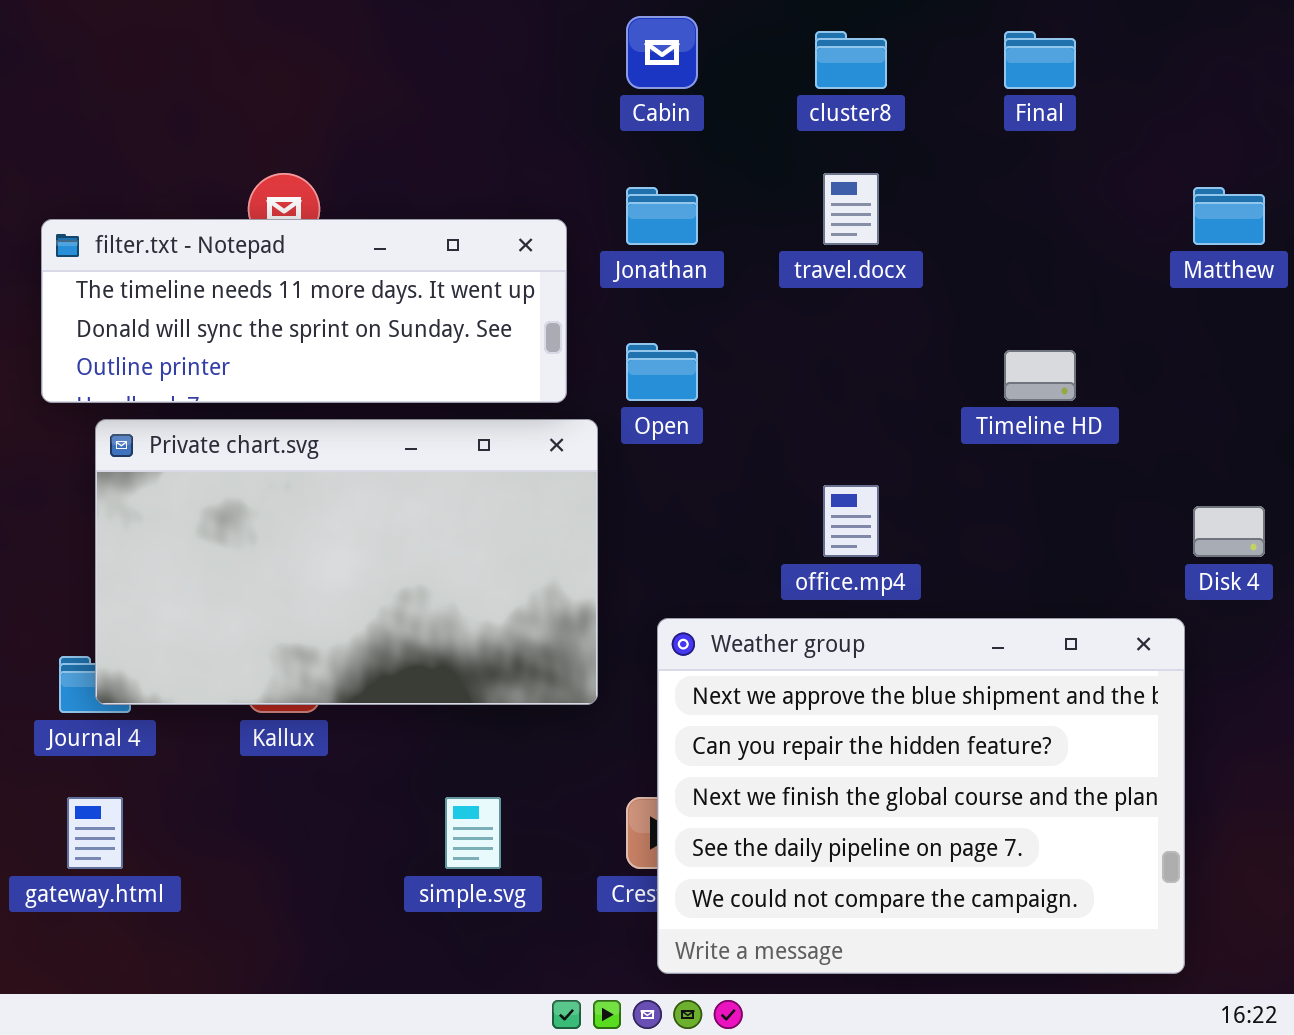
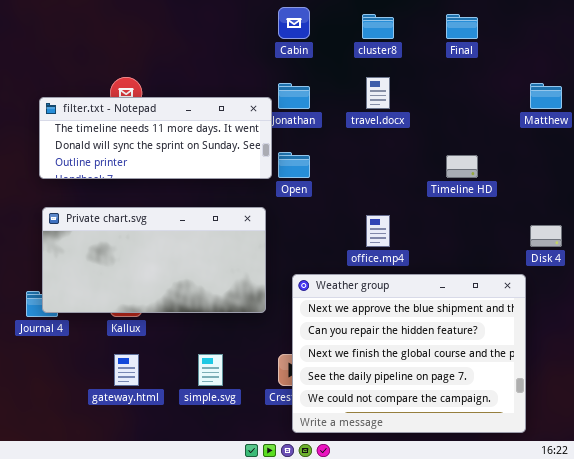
filter.txt - Notepad: [41,219,567,403] -> [39,97,272,179], moved
Private chart.svg: [95,419,598,705] -> [42,207,266,313], resized
gateway.html: [67,797,123,869] -> [114,354,139,386], moved

